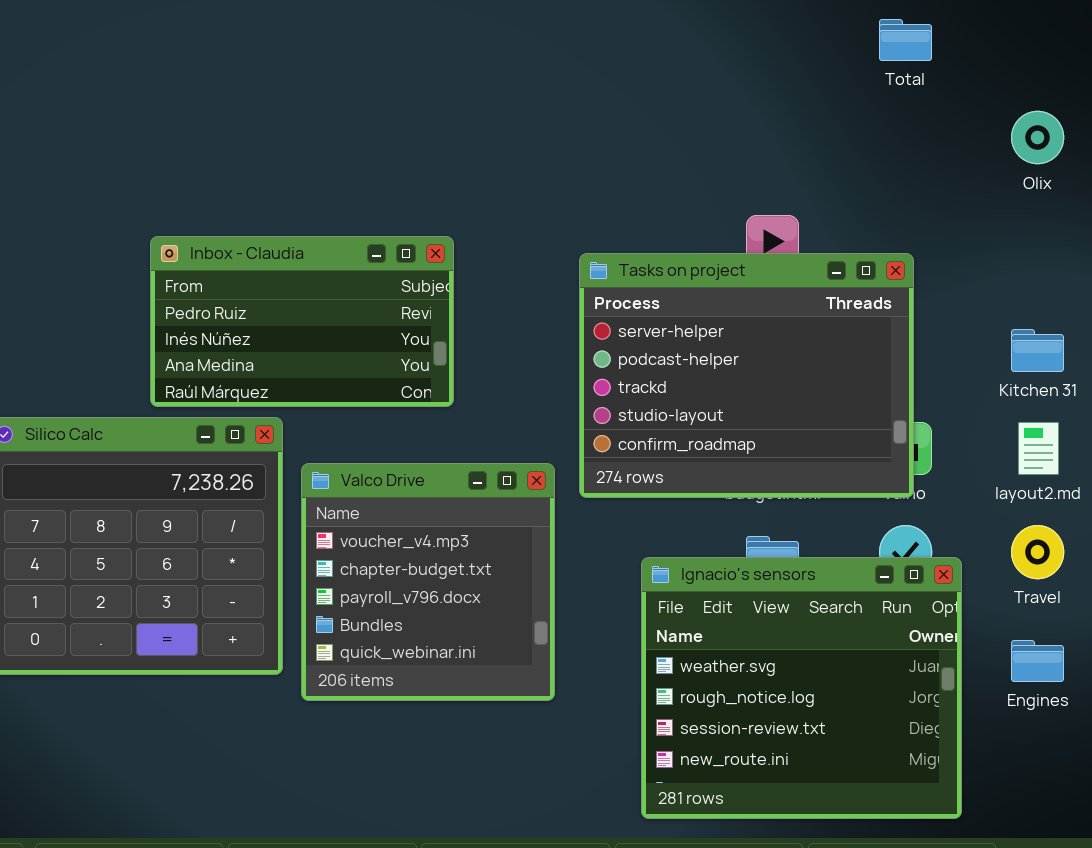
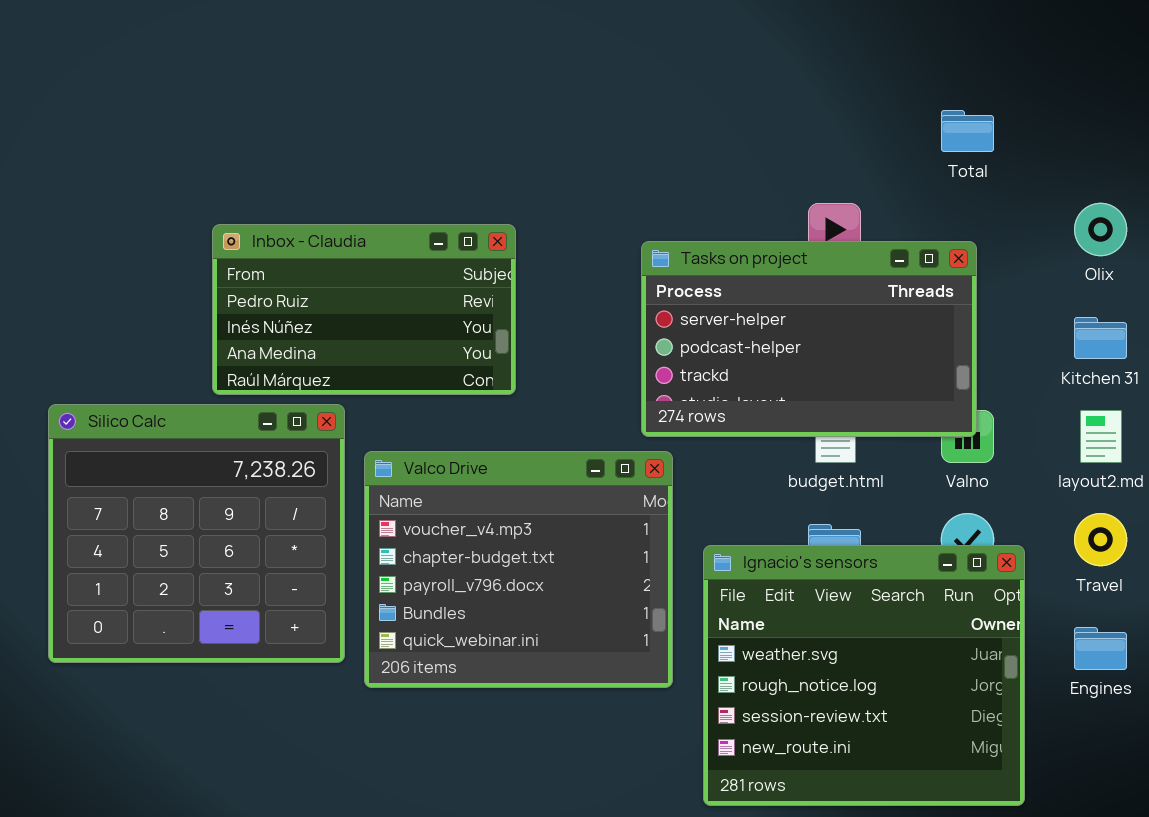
Total: [879,19,932,61] -> [941,110,994,152], moved
Olix: [1011,111,1064,164] -> [1074,203,1127,256], moved
Tasks on project: [579,253,914,498] -> [641,241,977,437], resized
Valco Drive: [301,463,555,701] -> [364,451,673,688], resized

